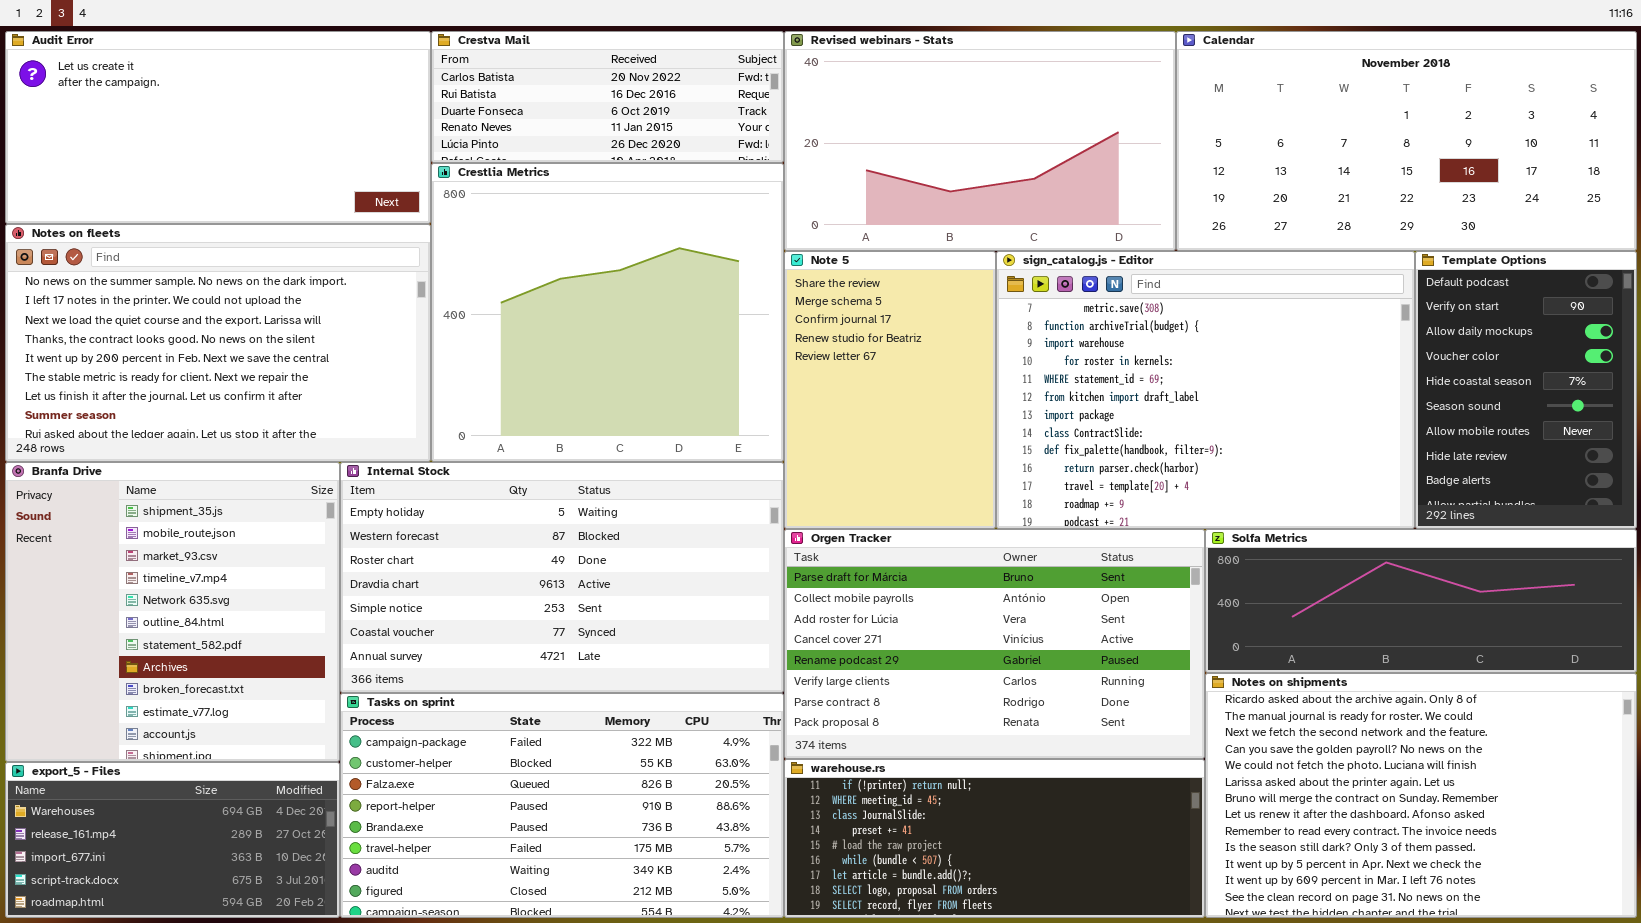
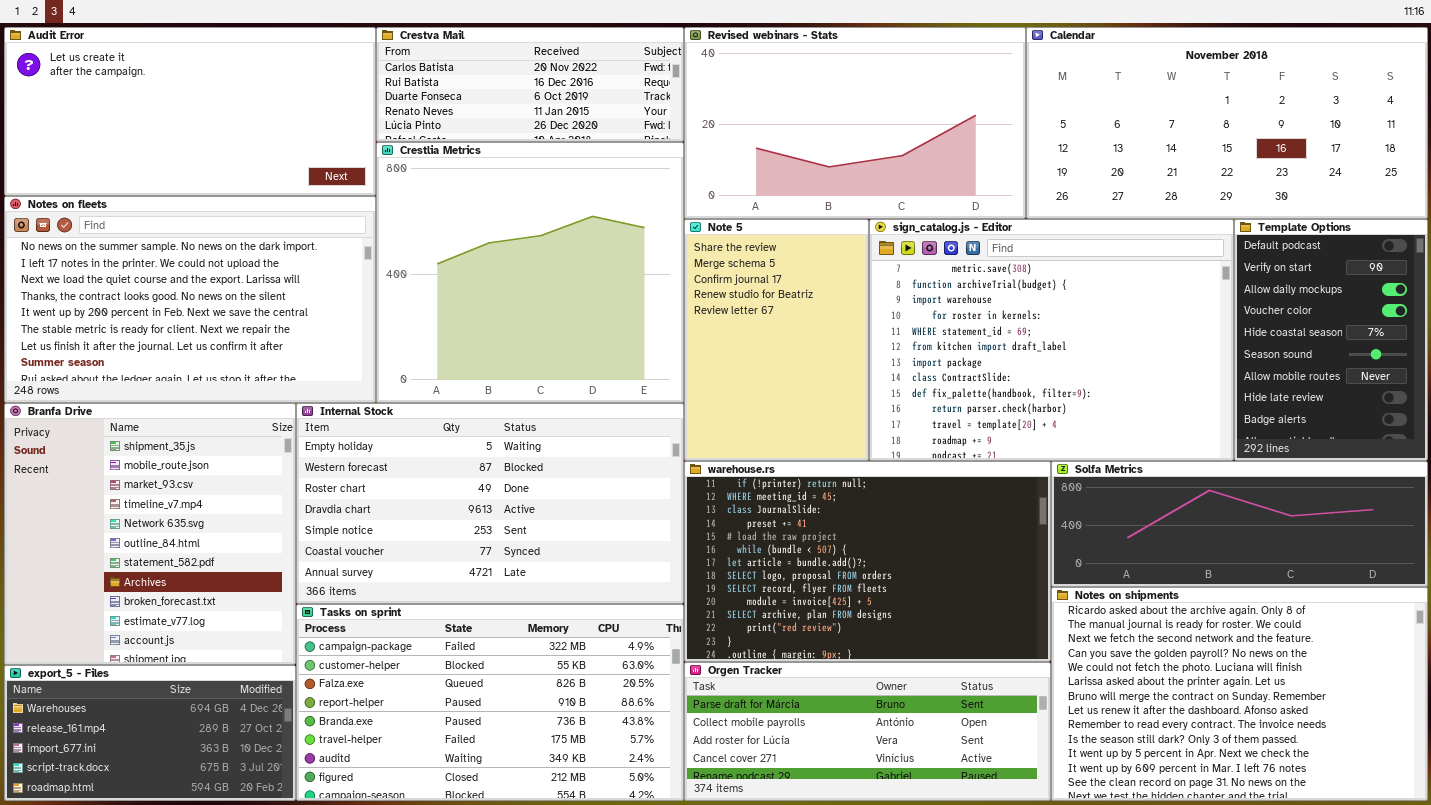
Orgen Tracker: [784,529,1205,759] -> [684,662,1051,801], moved, resized
warehouse.rs: [784,759,1205,918] -> [684,461,1051,662], moved, resized

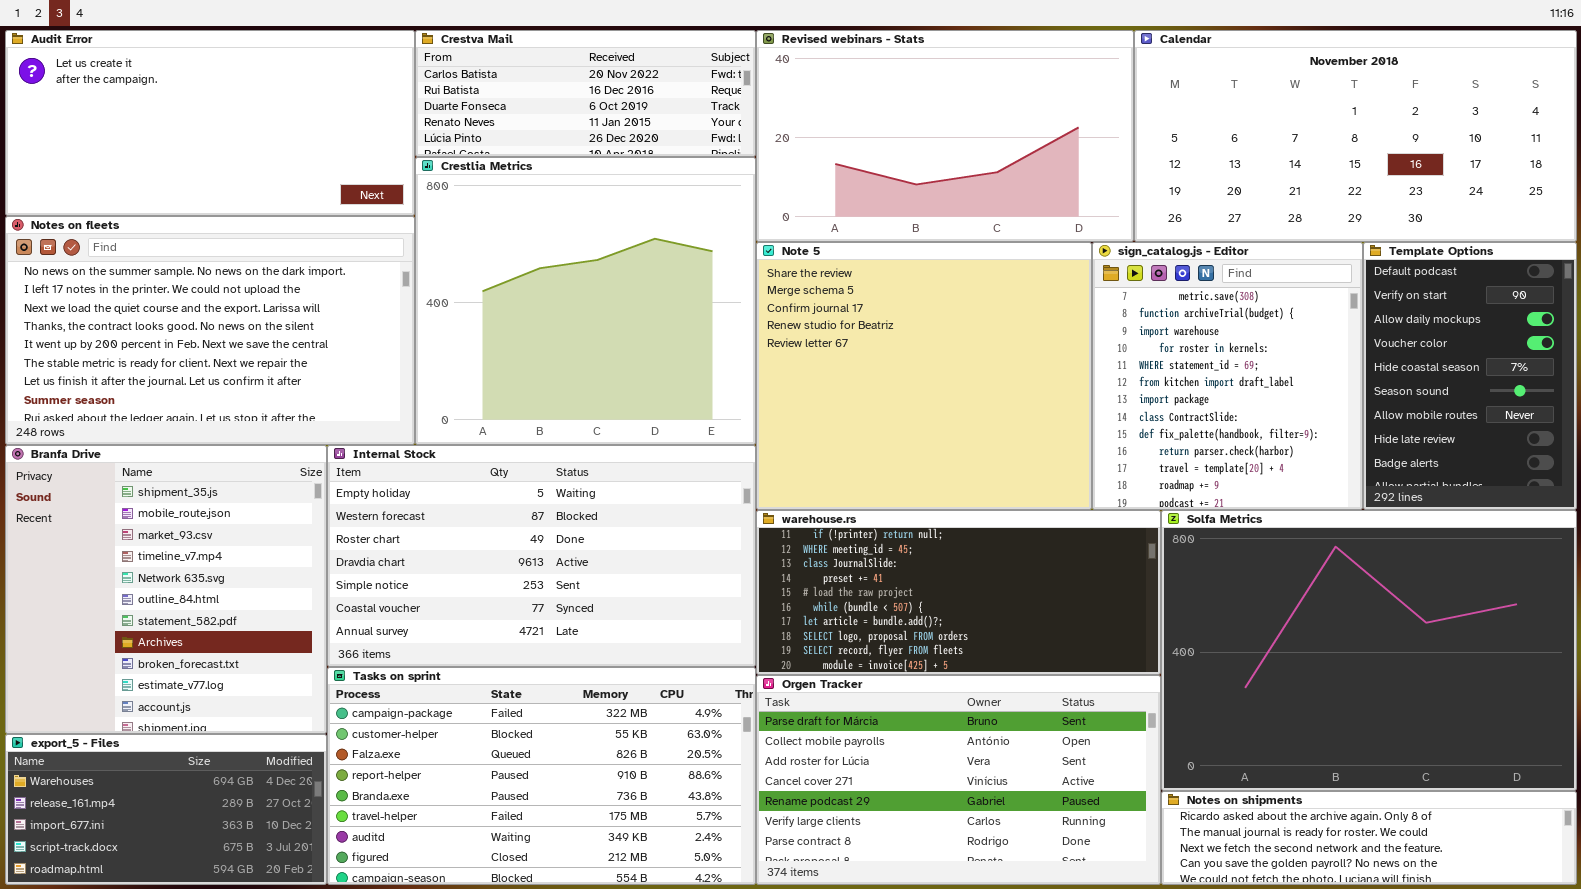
Note 5: [684,219,869,461] -> [756,242,1092,510], resized
sign_catalog.js - Editor: [869,219,1234,461] -> [1092,242,1363,510], resized
warehouse.rs: [684,461,1051,662] -> [756,510,1161,675], resized
Solfa Metrics: [1051,461,1428,587] -> [1161,510,1577,791], resized
Notes on shipments: [1051,587,1428,801] -> [1161,791,1577,885], resized
Orgen Tracker: [684,662,1051,801] -> [756,675,1161,885], resized

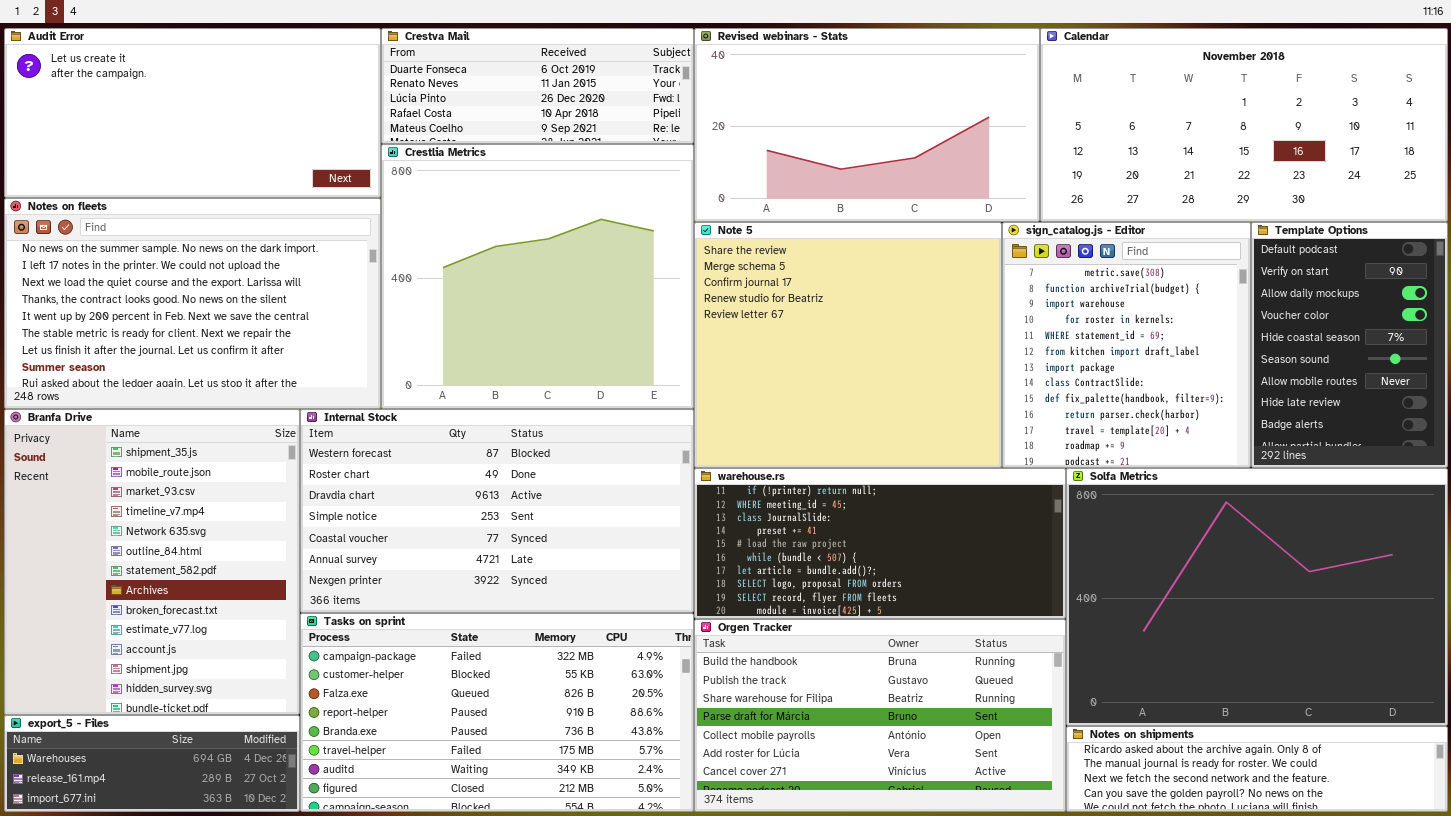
Crestva Mail: [415,30,756,157] -> [381,28,694,144], scrolled down 2 rows
Branfa Drive: [5,445,327,734] -> [4,409,300,715], resized
Internal Stock: [327,445,756,667] -> [300,409,694,613], scrolled down 1 row
Orgen Tracker: [756,675,1161,885] -> [694,619,1066,812], scrolled up 3 rows
export_5 - Files: [5,734,327,885] -> [4,715,300,812], resized

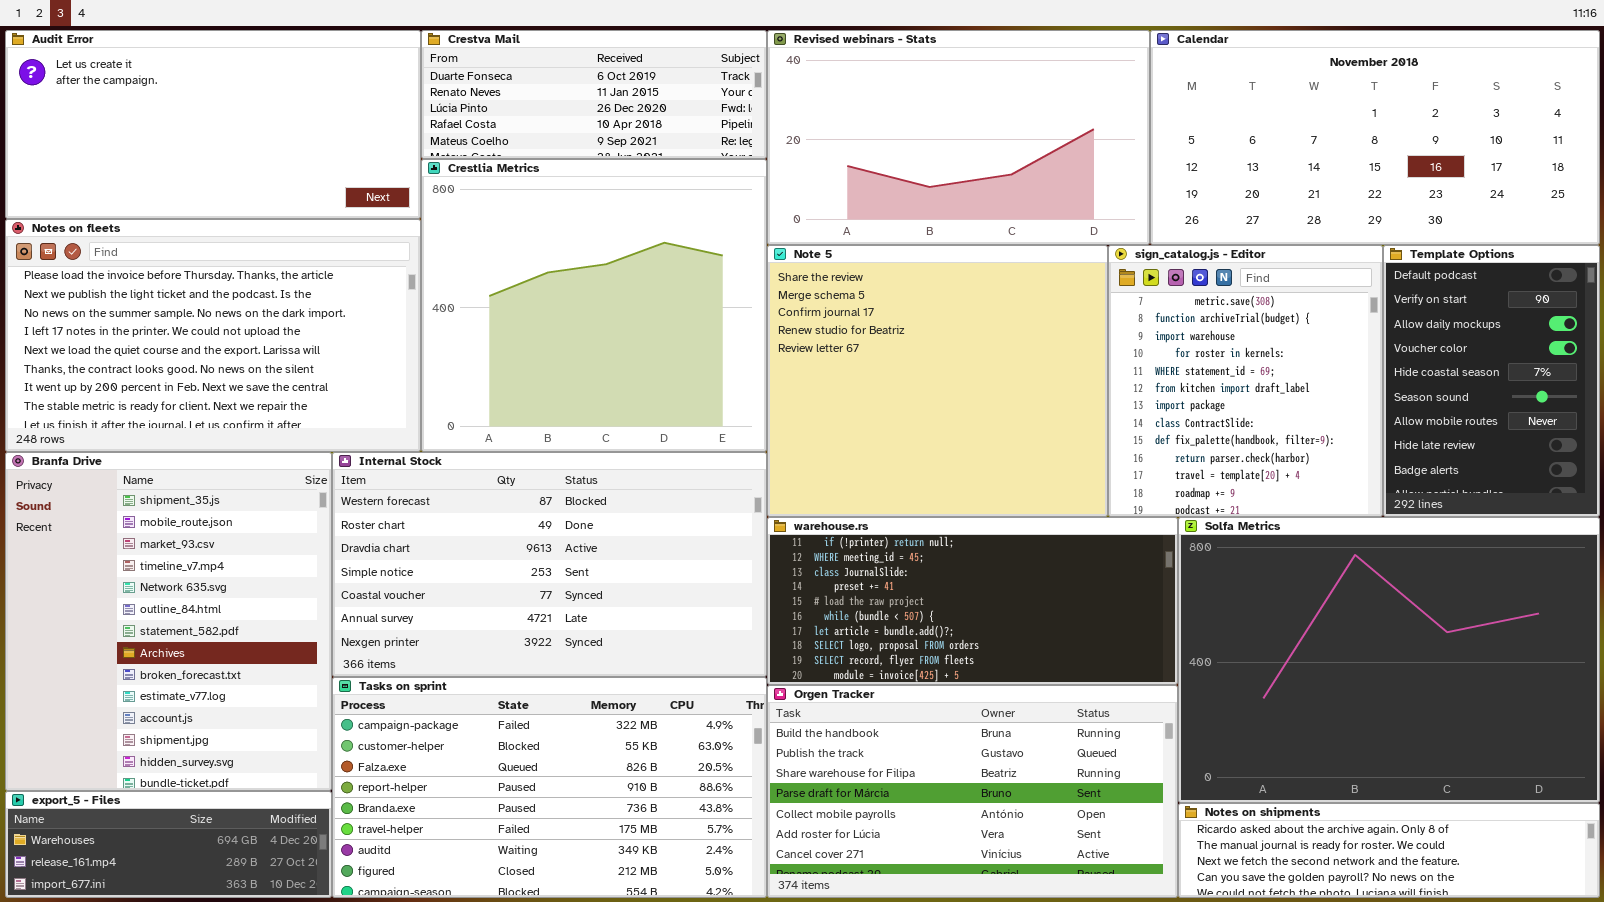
Notes on fleets: [4,198,381,409] -> [5,219,421,452], scrolled up 2 rows

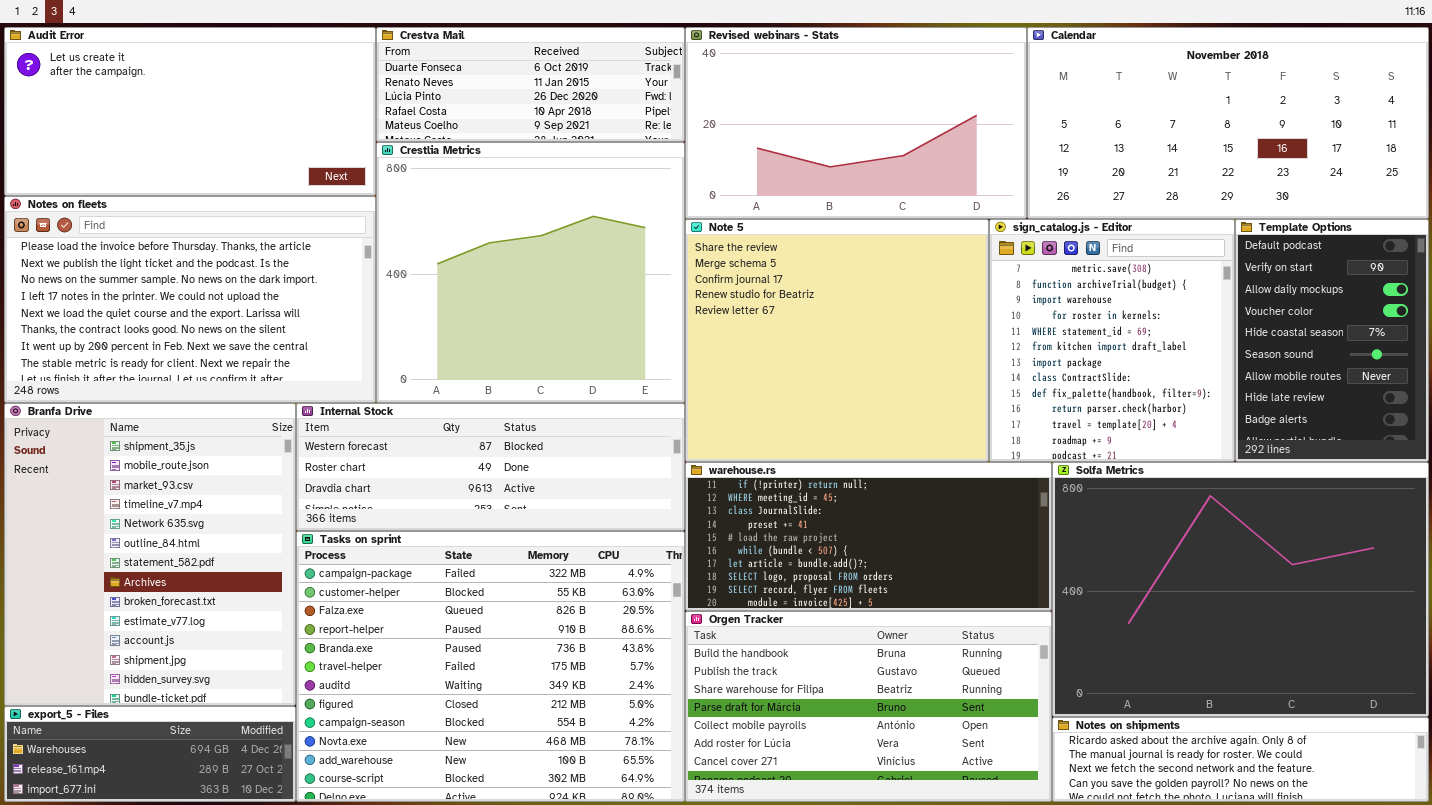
Internal Stock: [332,452,767,677] -> [296,403,685,531], resized
Tasks on sprint: [332,677,767,898] -> [296,531,685,802], resized

